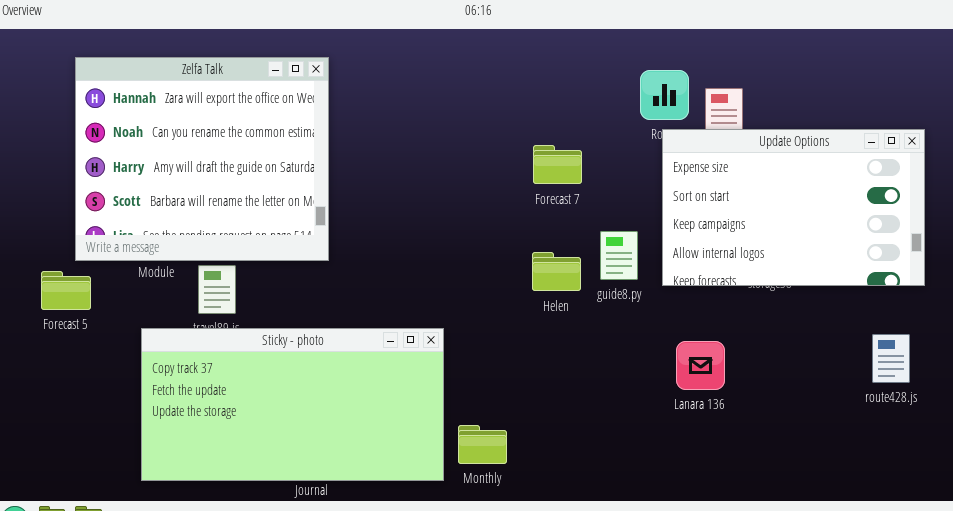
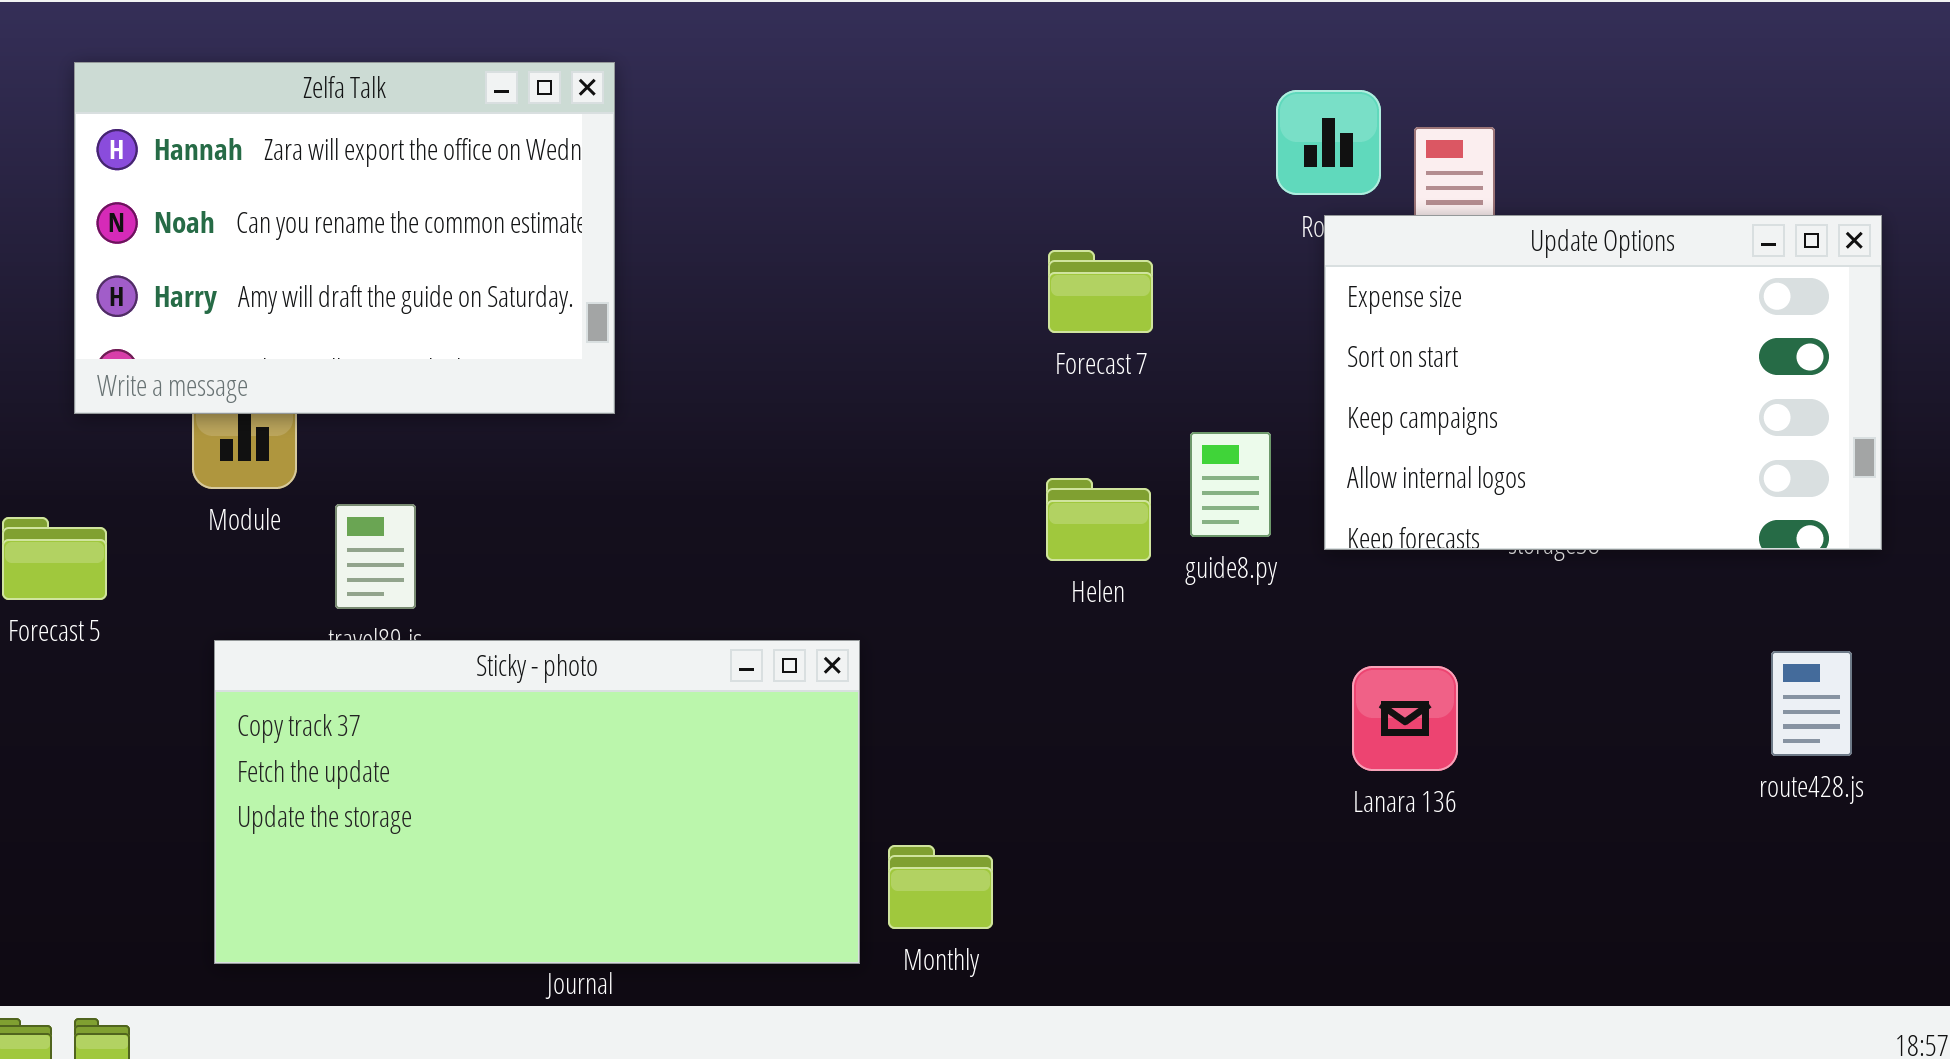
Zelfa Talk: [75,57,329,261] -> [74,62,615,414], resized

